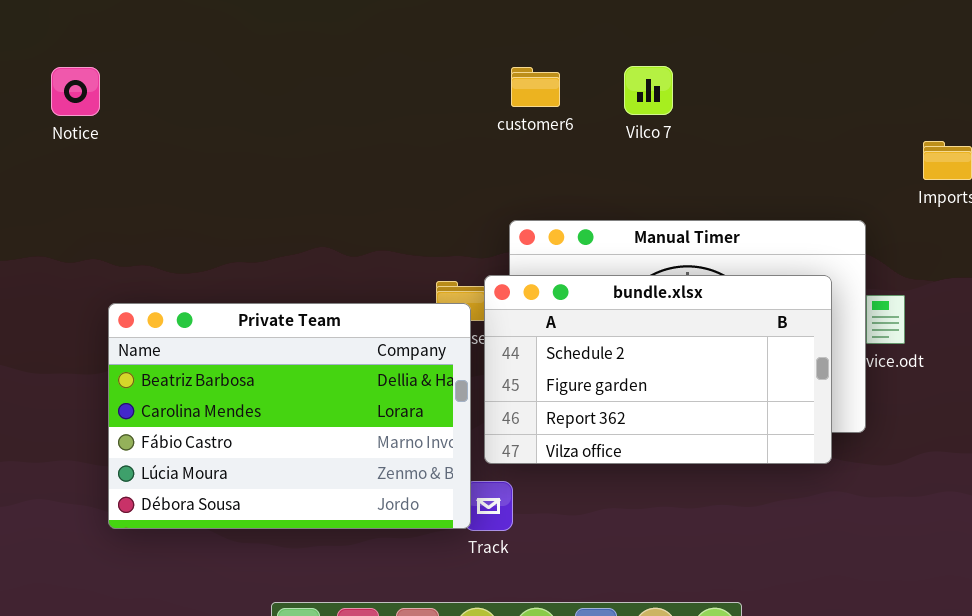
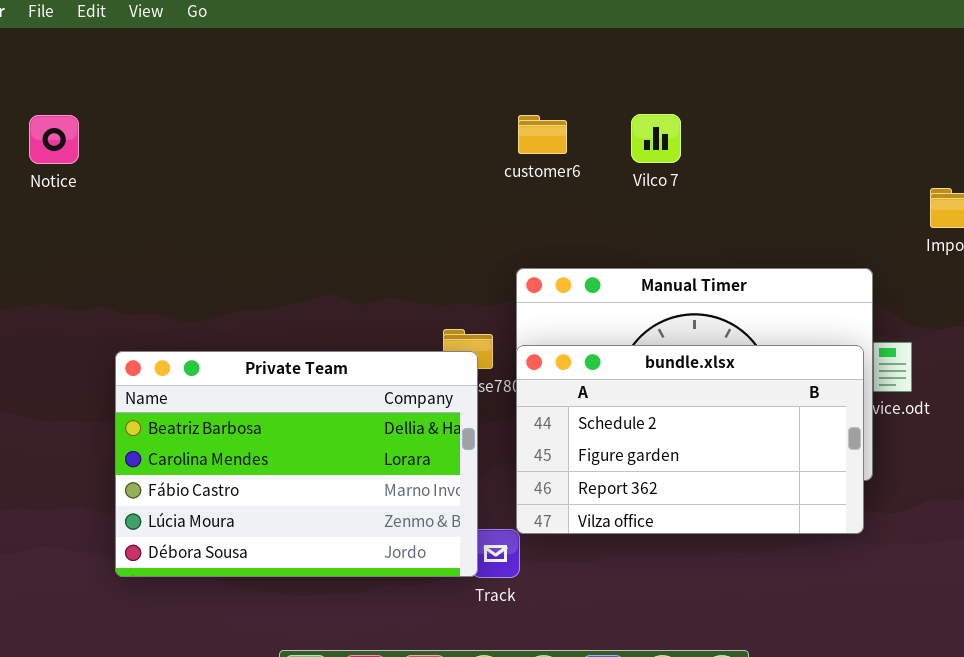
Notice: [51,67,100,116] -> [29,115,79,164], moved
bundle.xlsx: [484,275,832,464] -> [516,345,864,534], moved

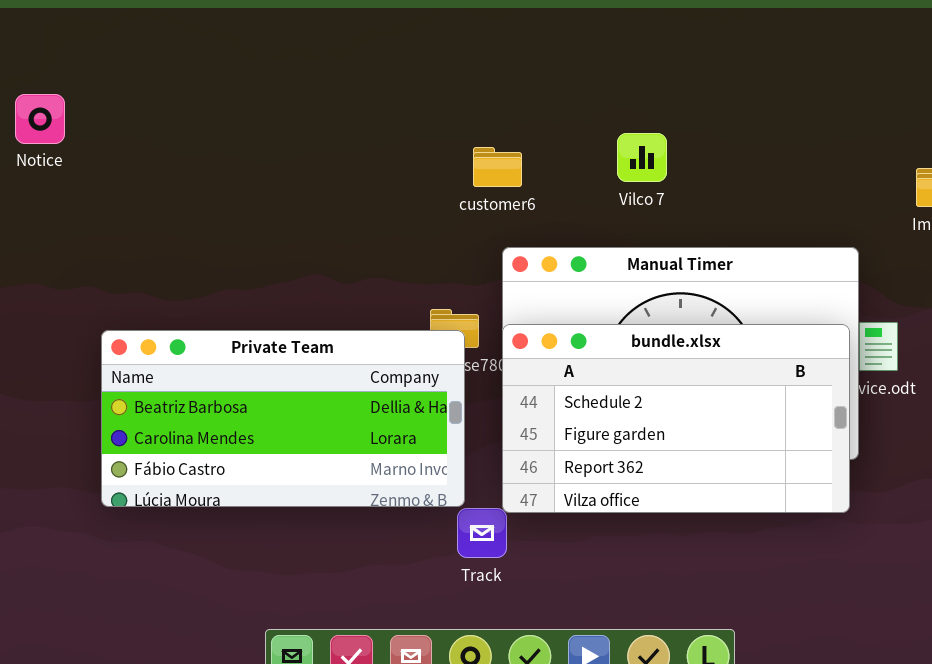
Vilco 7: [631,114,681,163] -> [617,133,667,182], moved
customer6: [518,115,567,154] -> [473,147,522,187], moved
Private Team: [115,351,478,577] -> [101,330,465,507], resized

